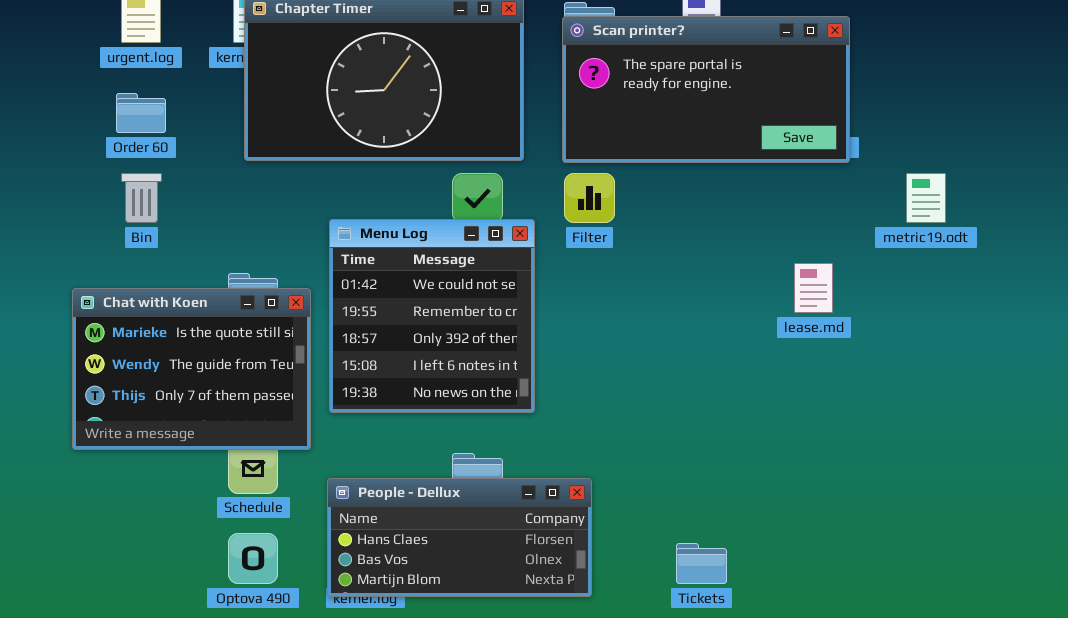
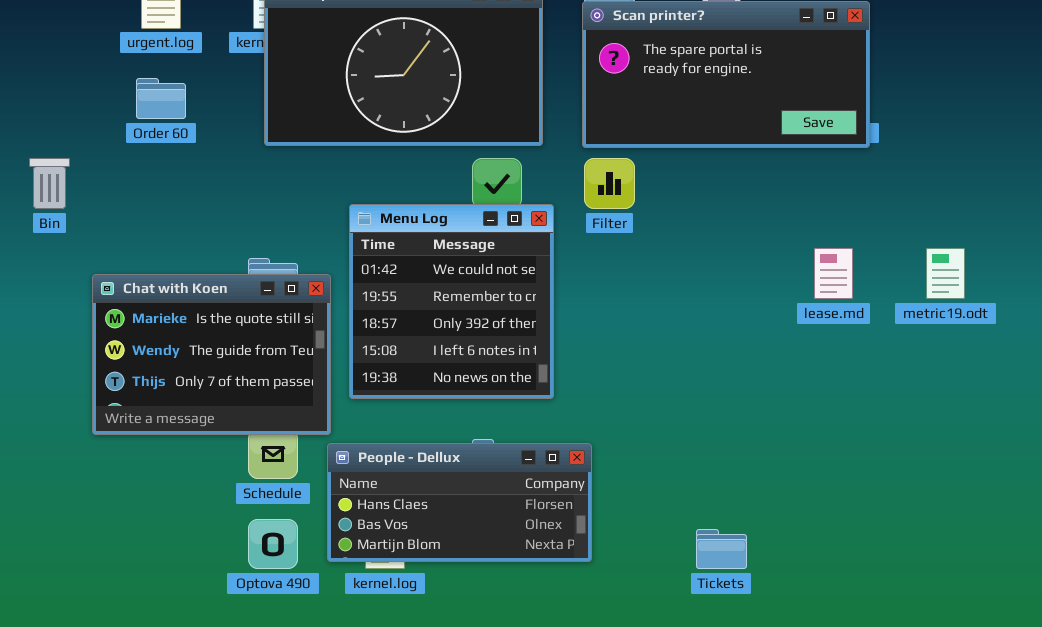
Bin: [121,173,162,223] -> [29,158,70,209], moved
metric19.odt: [906,173,946,223] -> [926,248,965,299], moved
People - Dellux: [327,478,592,597] -> [327,443,592,562], moved

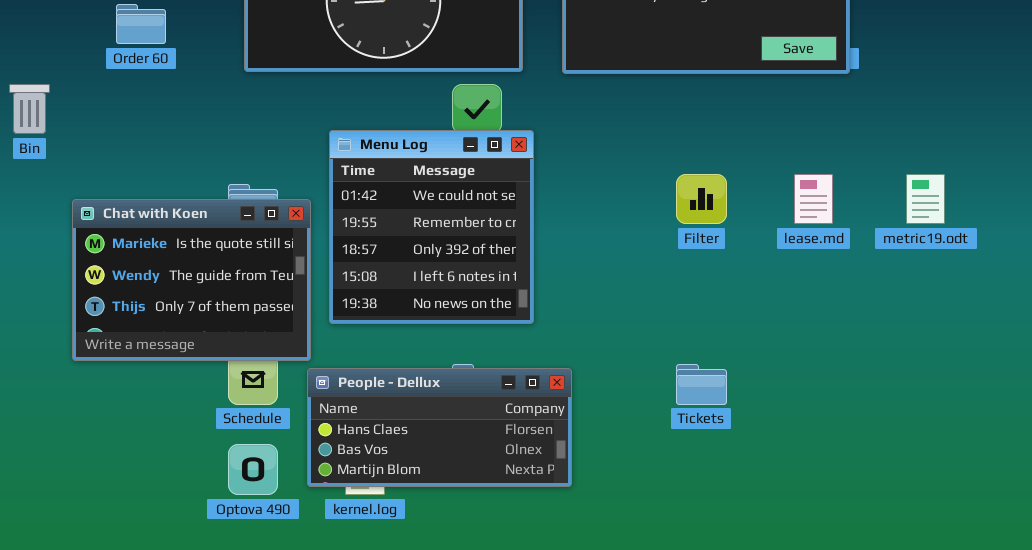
Filter: [584,158,635,209] -> [676,174,727,224], moved
Tickets: [696,529,747,569] -> [676,364,727,405], moved

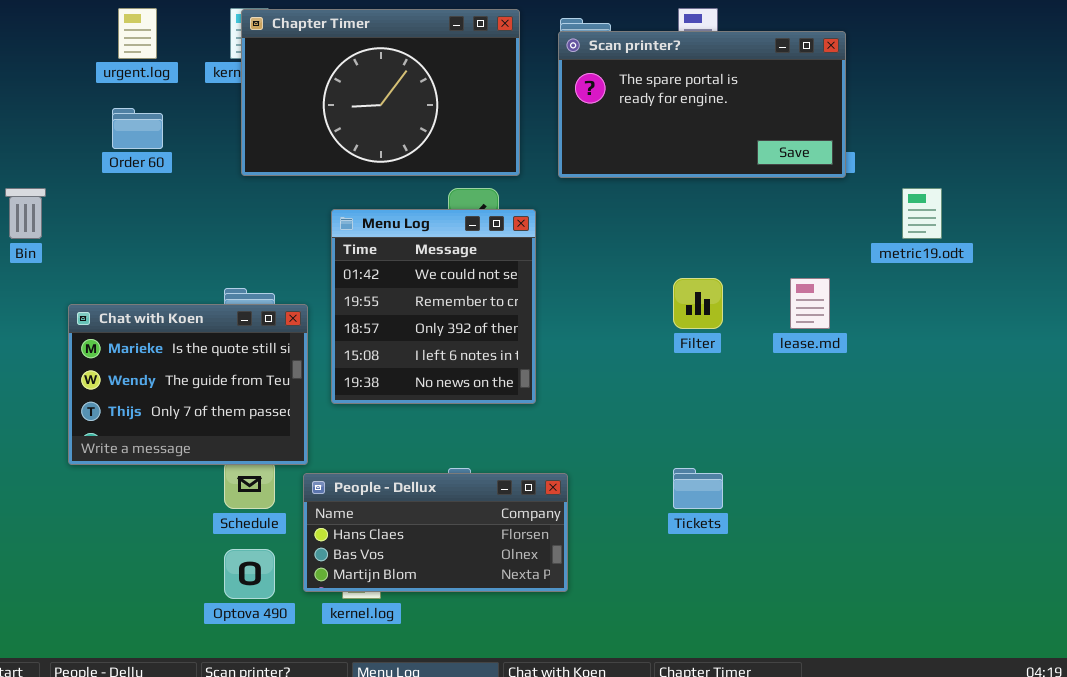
Menu Log: [329,130,534,324] -> [331,209,536,404], moved
metric19.odt: [906,174,945,224] -> [902,188,942,239], moved

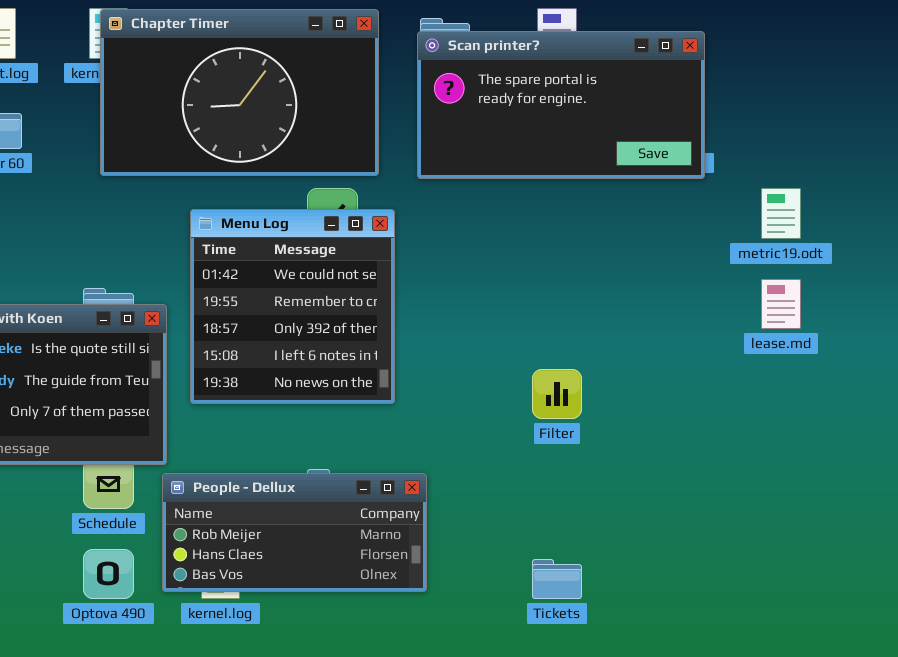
Filter: [673,278,723,329] -> [532,369,582,419], moved
lease.md: [790,278,830,329] -> [761,279,801,329], moved
Tickets: [673,468,723,509] -> [532,559,582,599], moved
People - Dellux: [303,473,568,592] -> [162,473,427,592], scrolled up 1 row

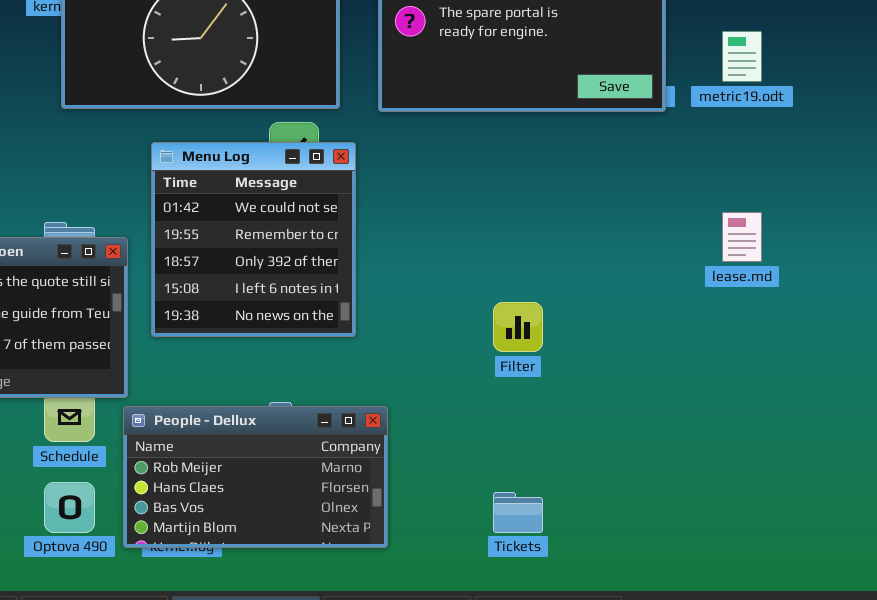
metric19.odt: [761,188,801,239] -> [722,31,762,82], moved
People - Dellux: [162,473,427,592] -> [123,406,388,548], resized

